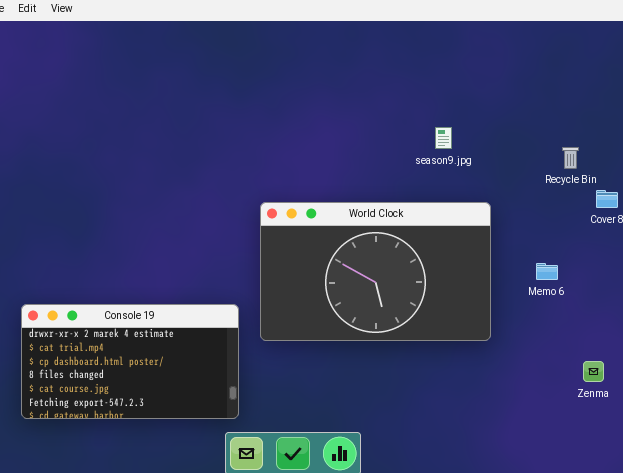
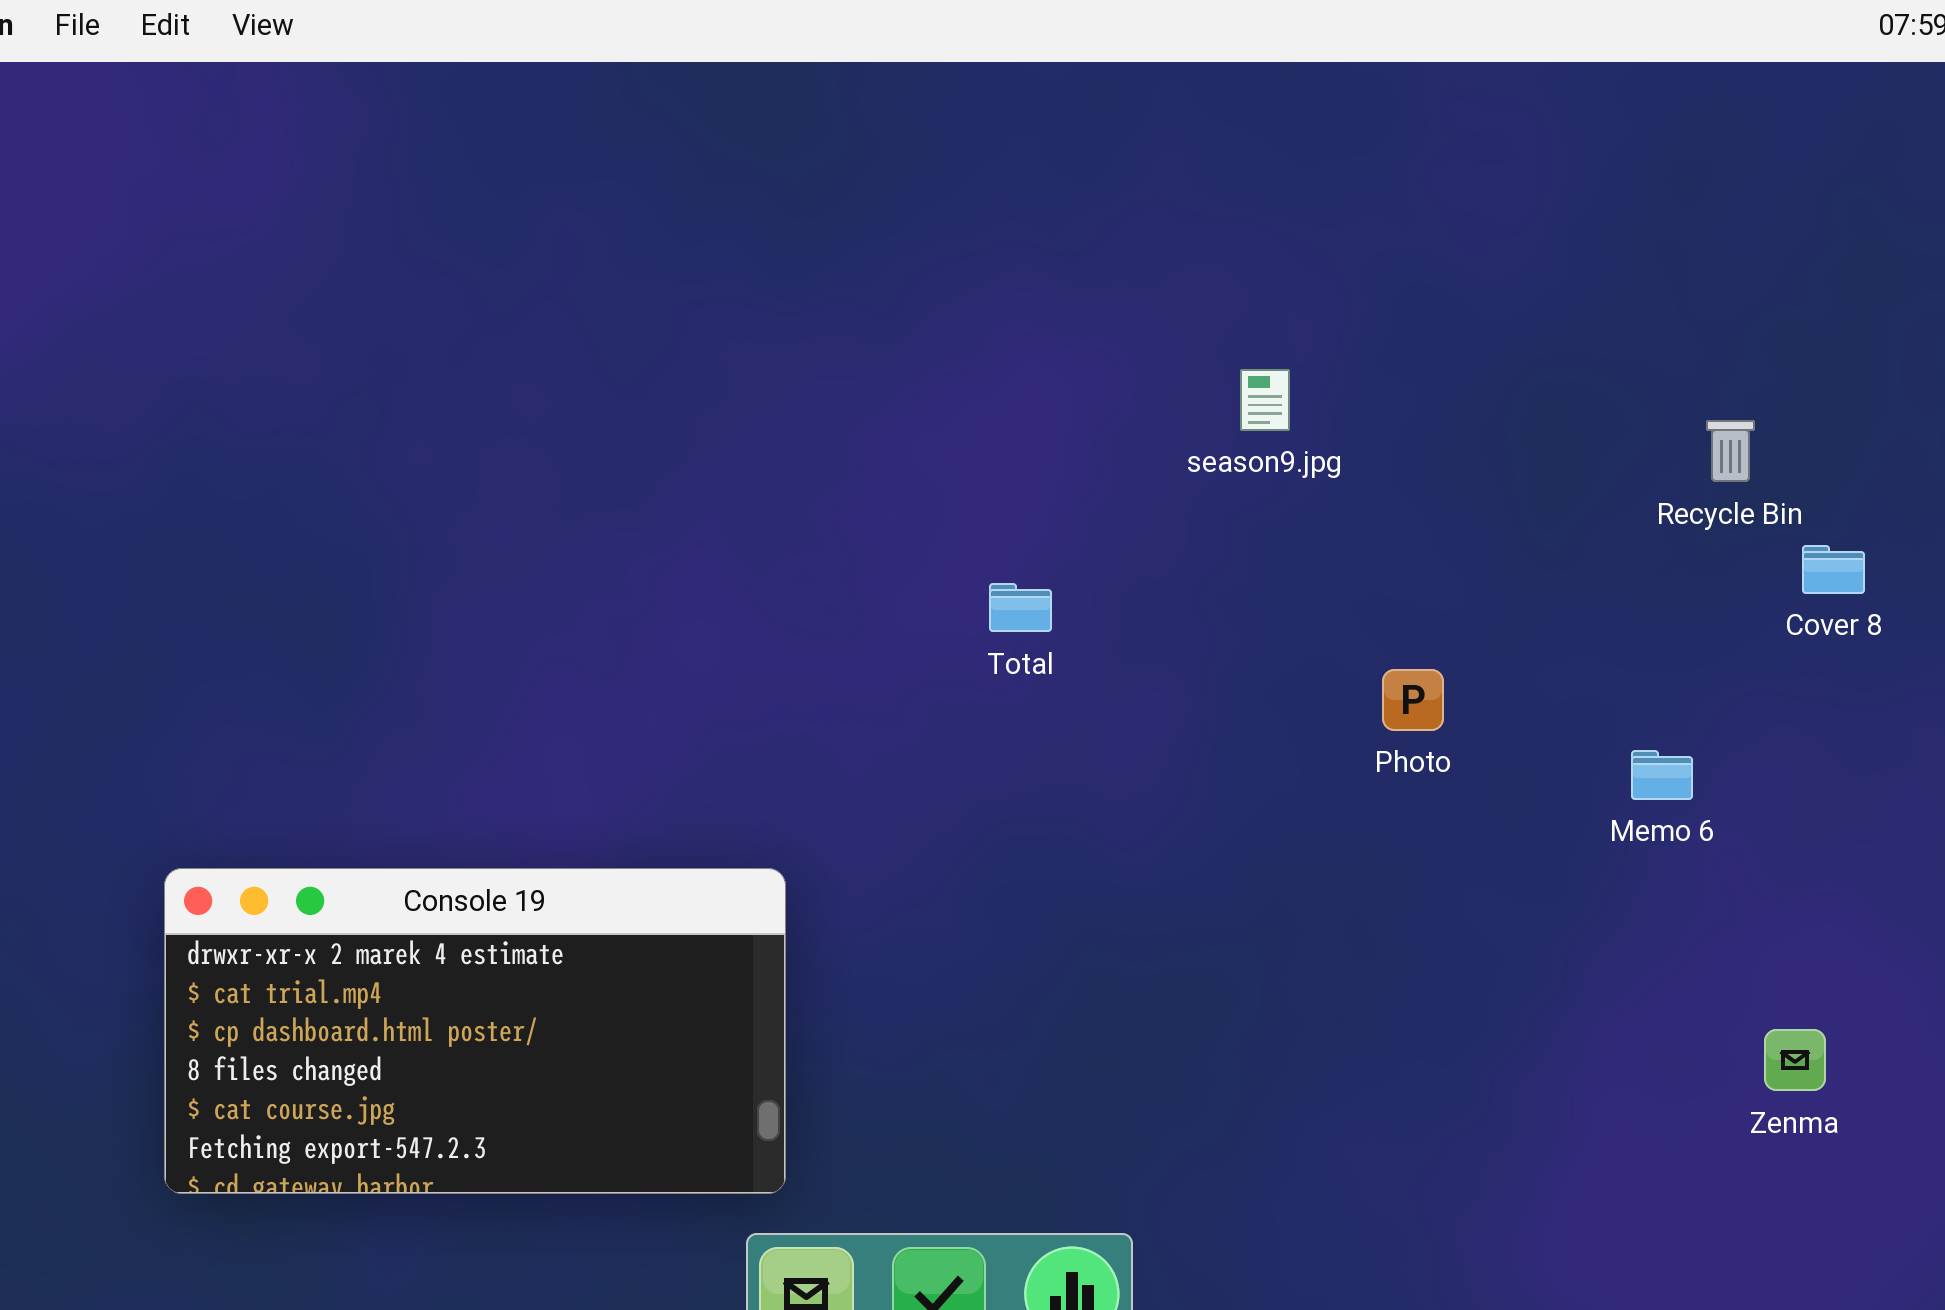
season9.jpg: [435,127,452,149] -> [1240,369,1290,431], moved
World Clock: [260,202,491,341] -> none, closed

